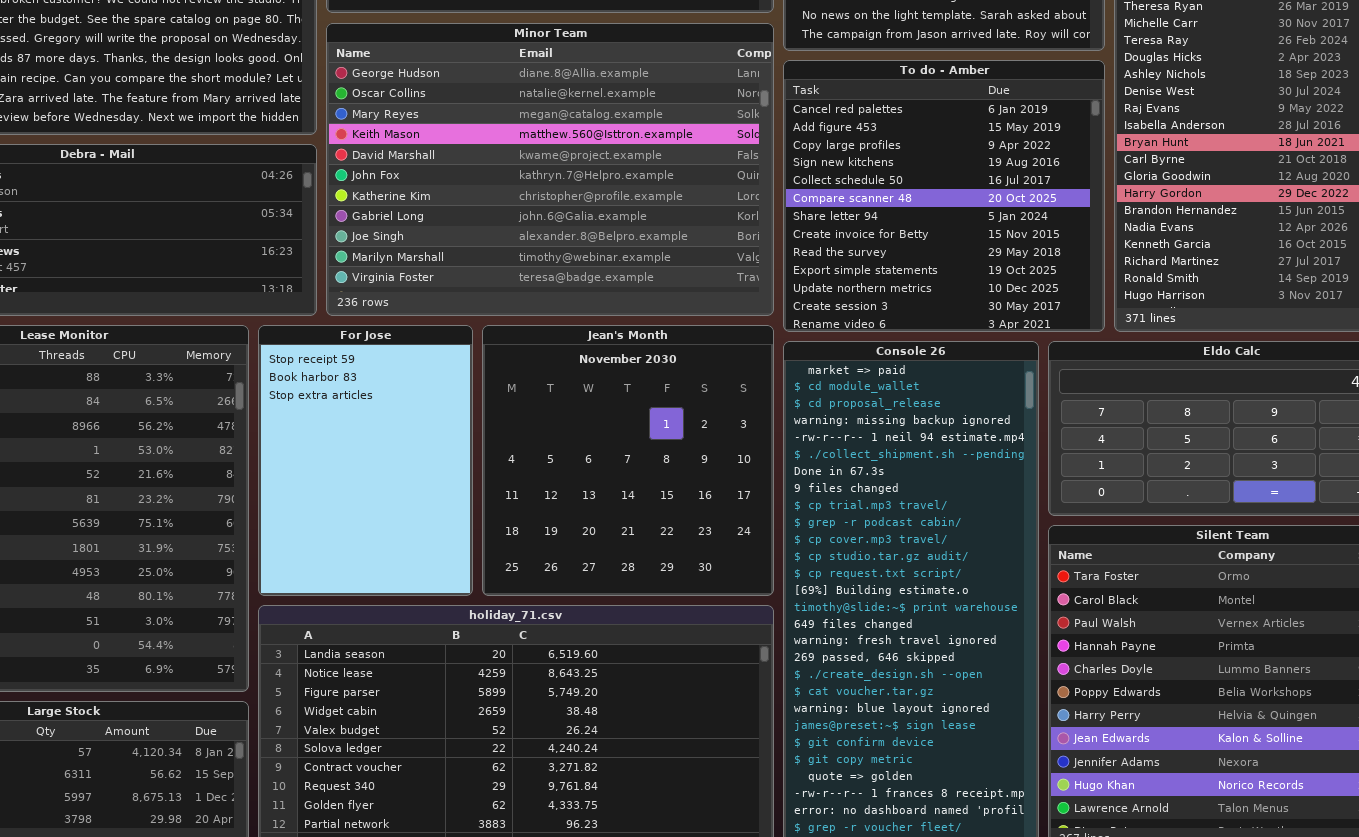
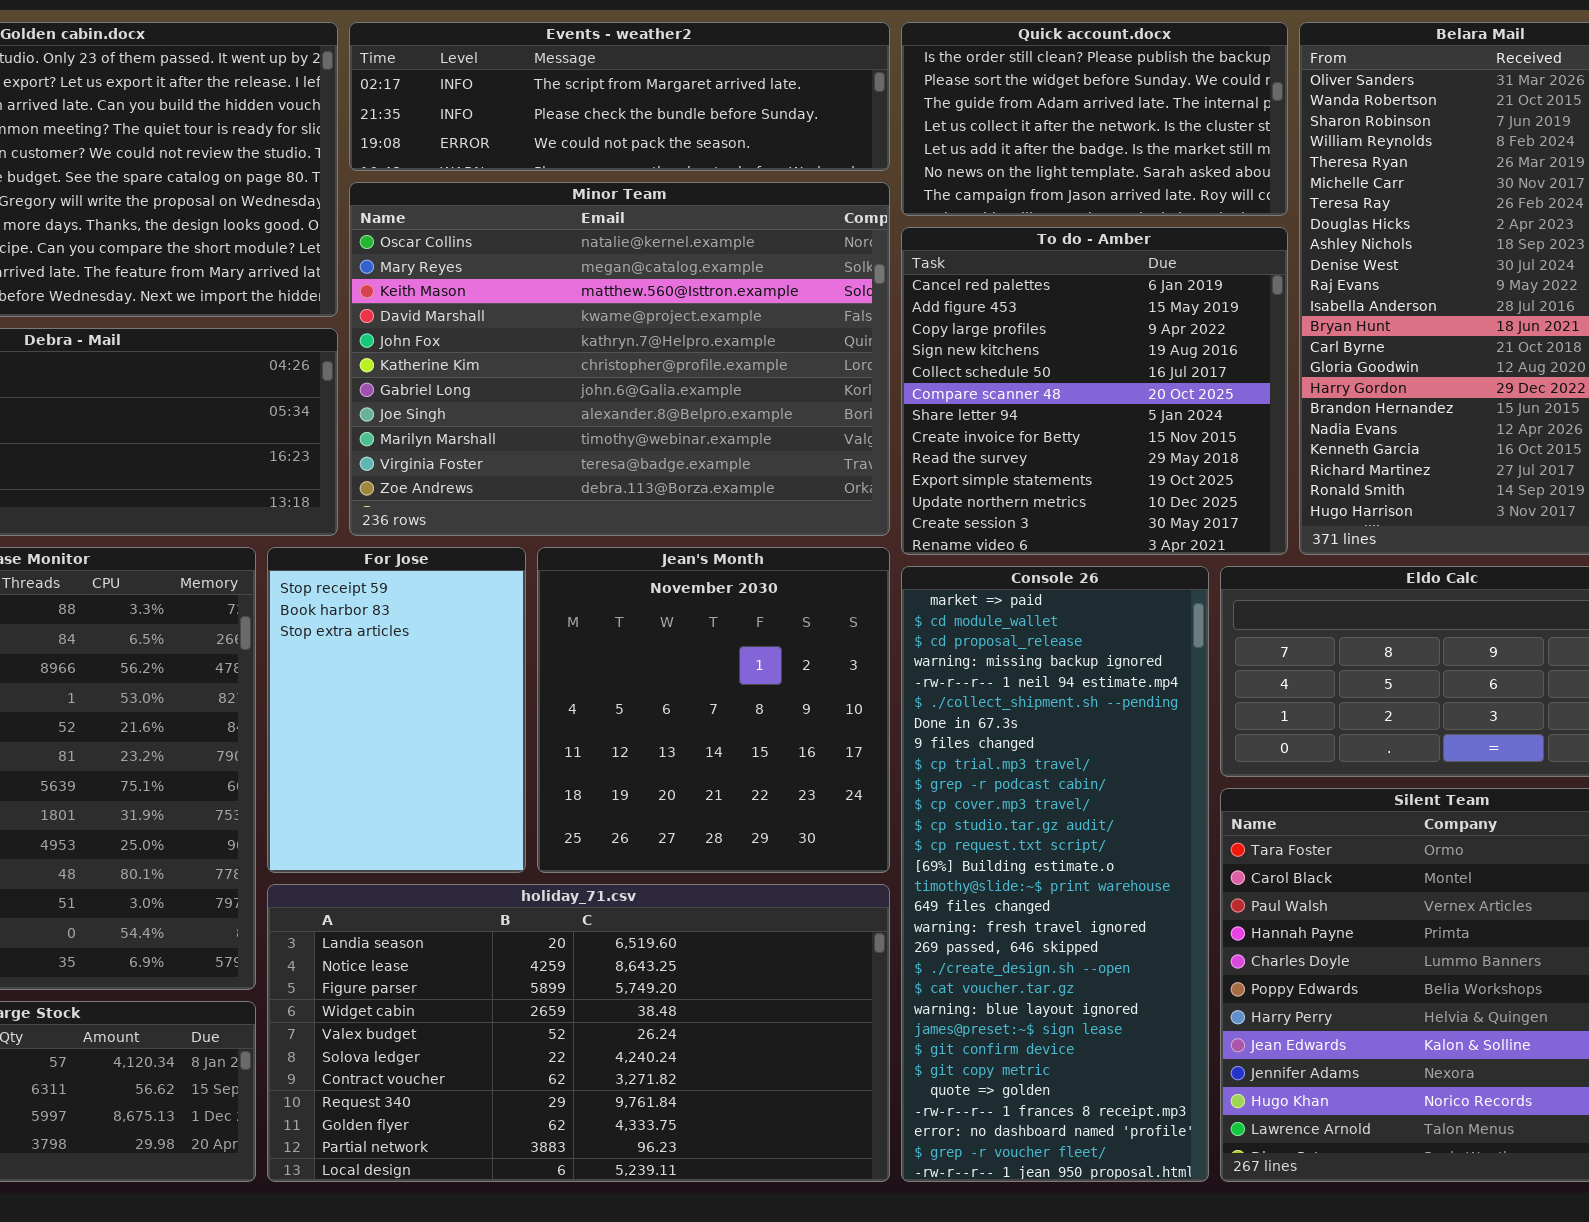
Minor Team: [326,23,774,316] -> [349,182,890,536], scrolled down 1 row

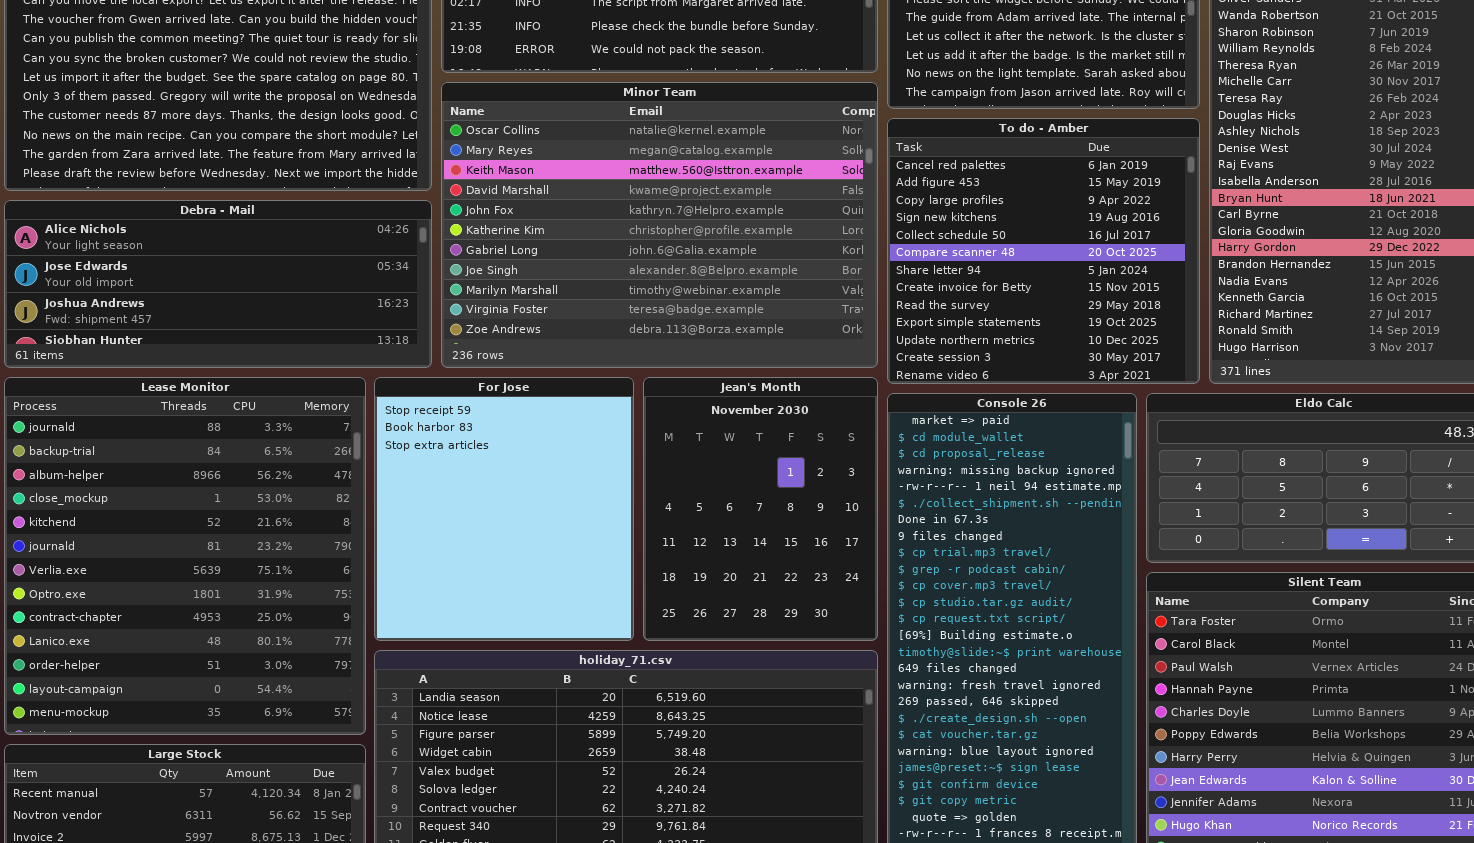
For Jose: [267,547,526,873] -> [374,377,634,641], resized
Jean's Month: [537,547,890,873] -> [643,377,878,641], resized

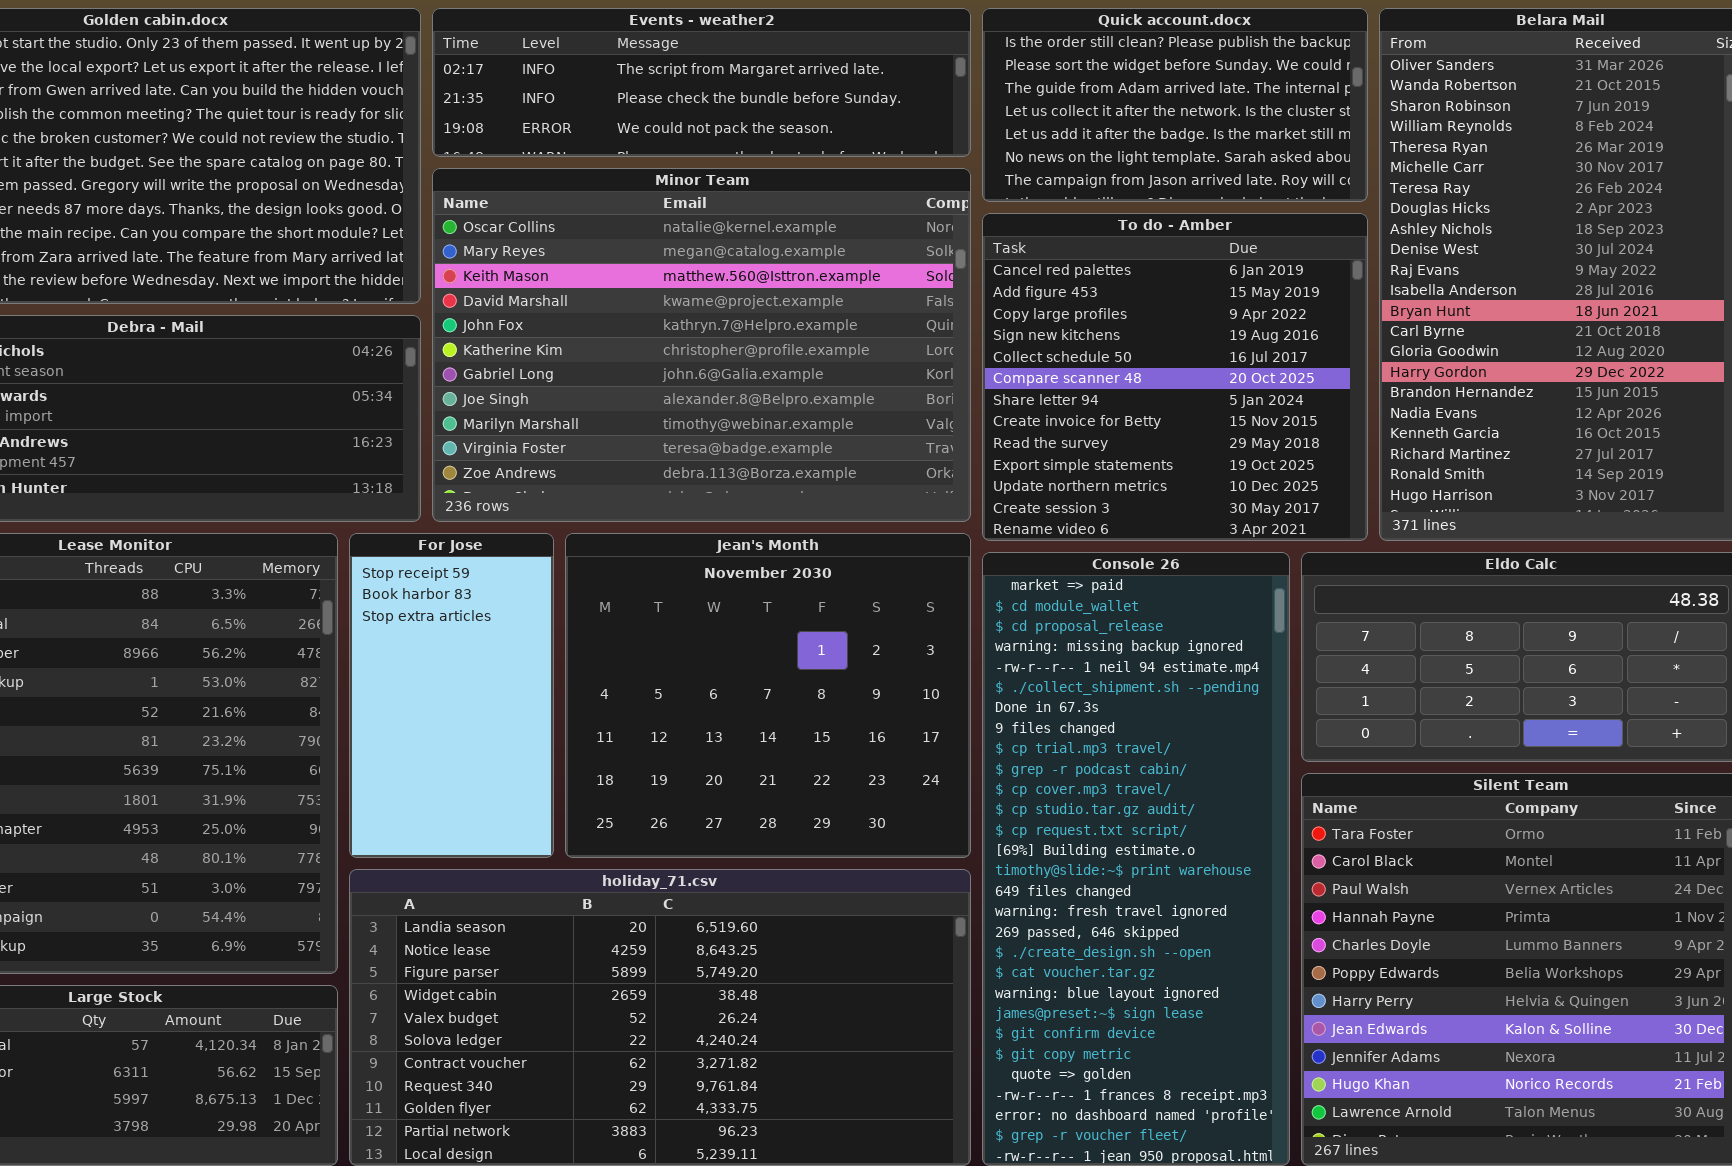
For Jose: [374,377,634,641] -> [349,533,554,858], resized
Jean's Month: [643,377,878,641] -> [565,533,971,858], resized

